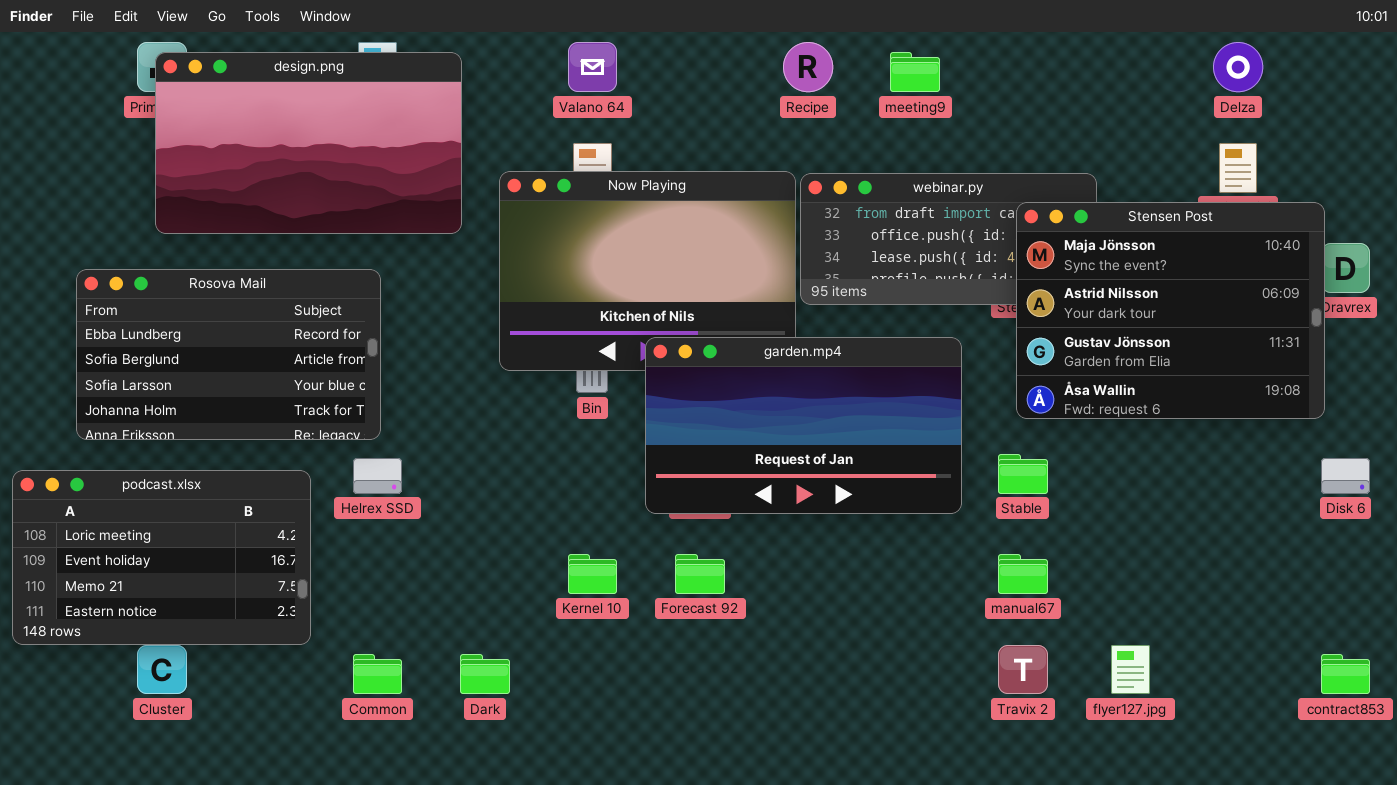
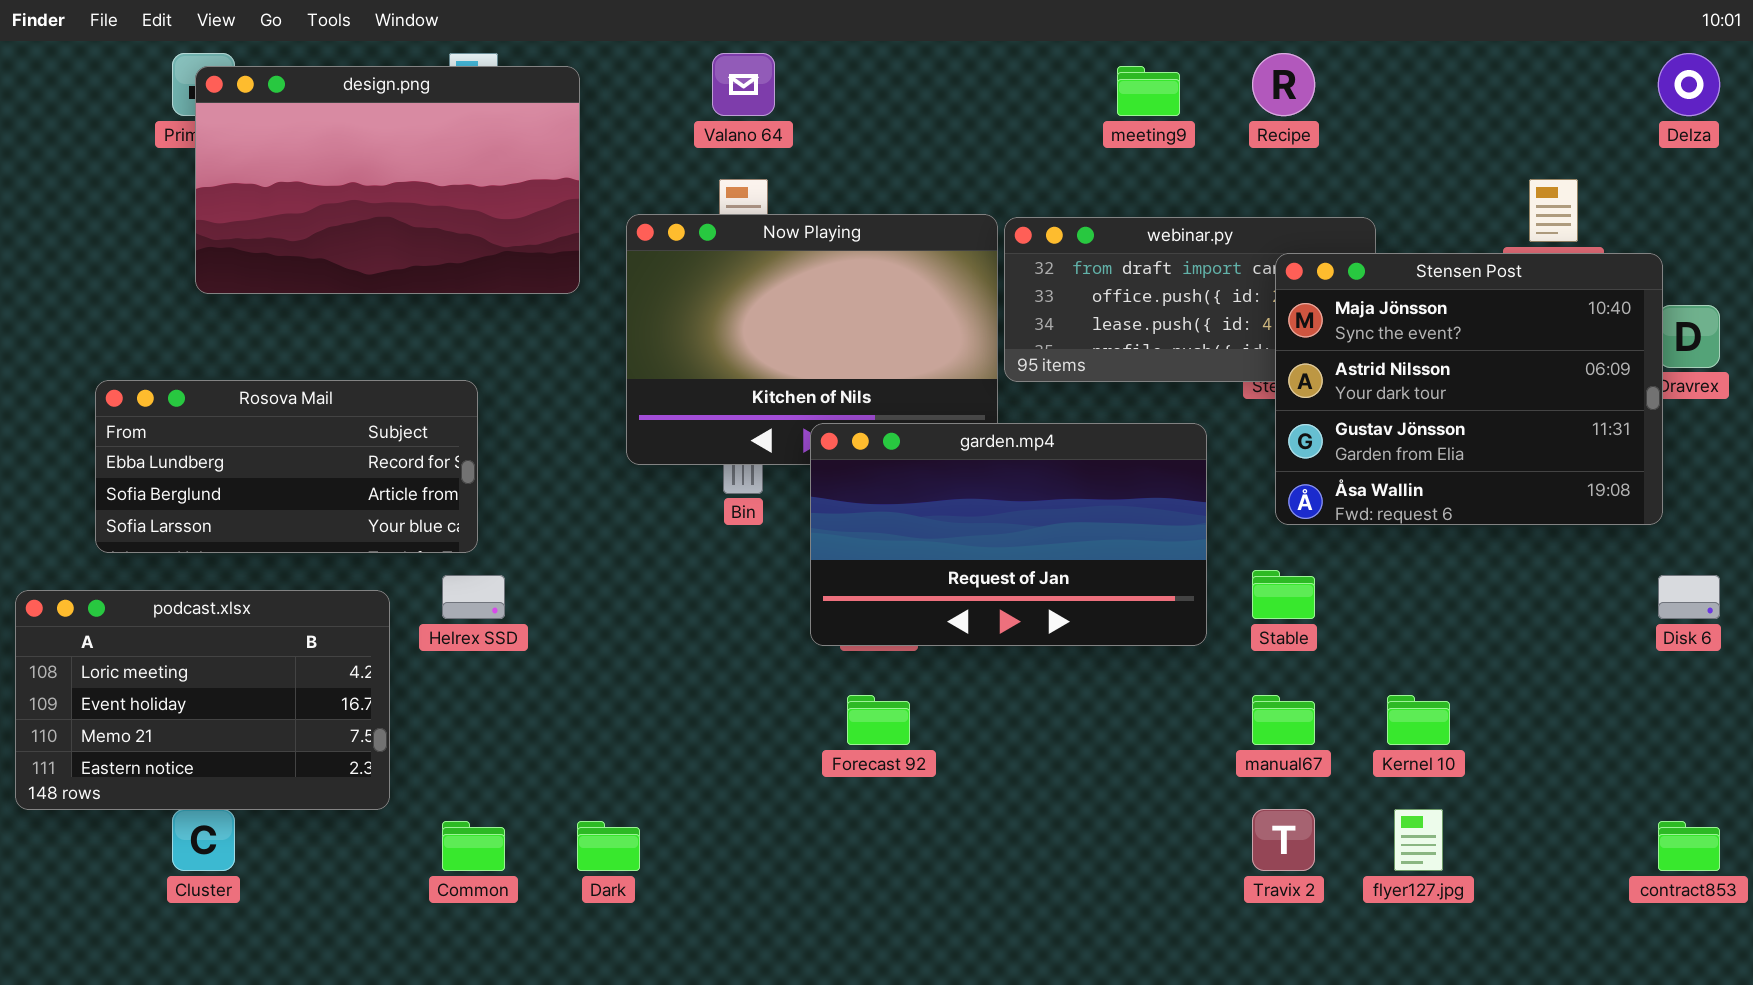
Recipe: [783,42,833,92] -> [1252,53,1315,116], moved
Delza: [1213,42,1263,92] -> [1658,53,1720,116], moved
Rosova Mail: [76,269,381,440] -> [95,380,478,553], resized
Kernel 10: [568,554,617,594] -> [1387,695,1450,745], moved

